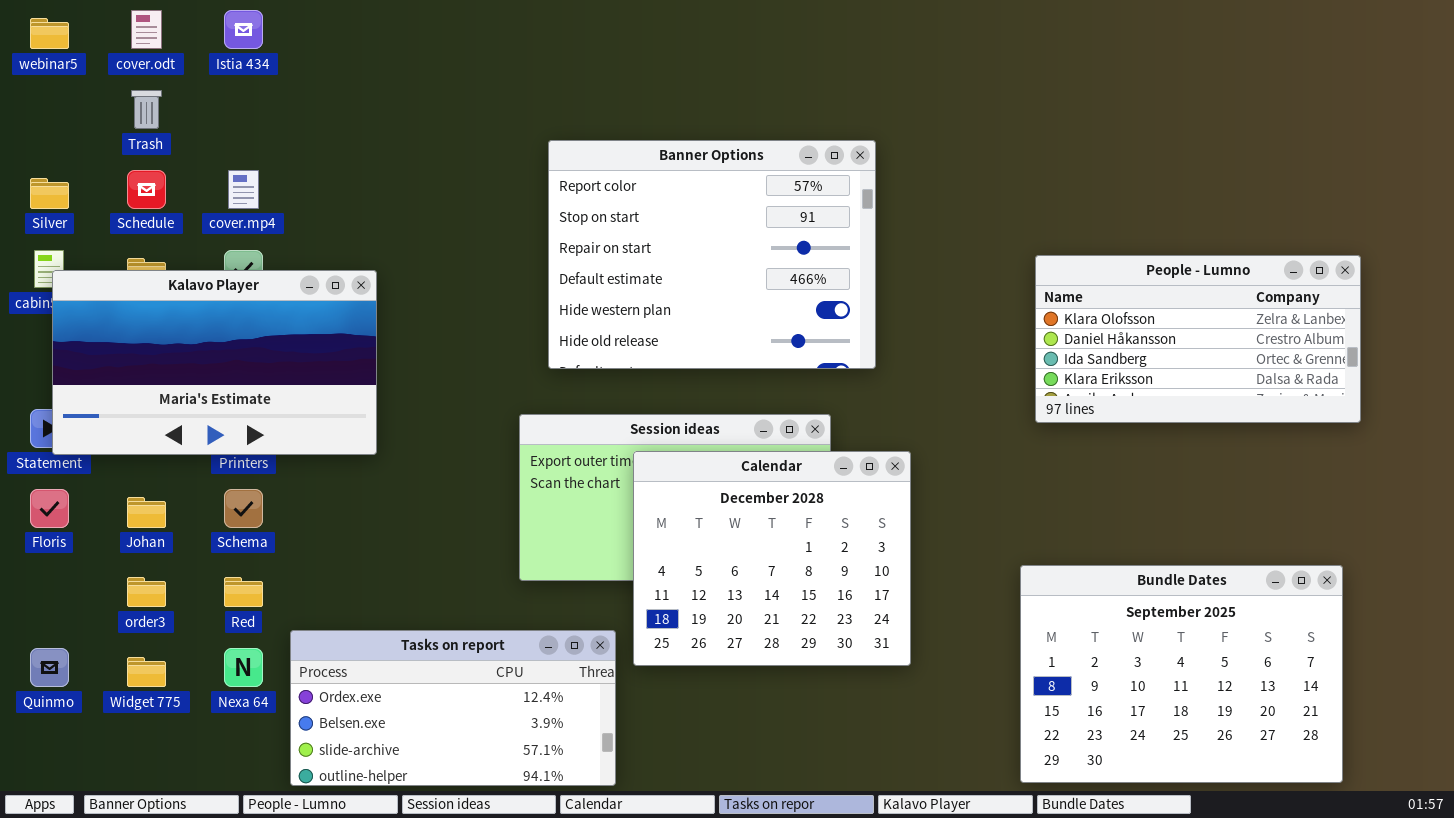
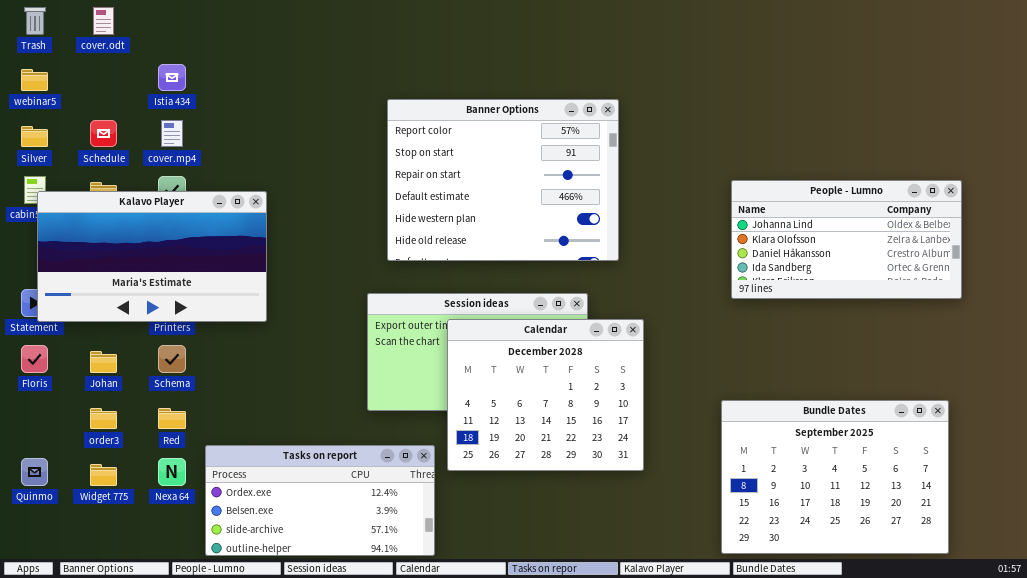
Istia 434: [224,10,263,49] -> [158,64,186,91], moved
webinar5: [30,18,69,49] -> [21,69,48,91], moved
Trash: [131,90,162,129] -> [24,7,46,35], moved
People - Lumno: [1035,255,1361,423] -> [731,180,962,299], scrolled up 1 row

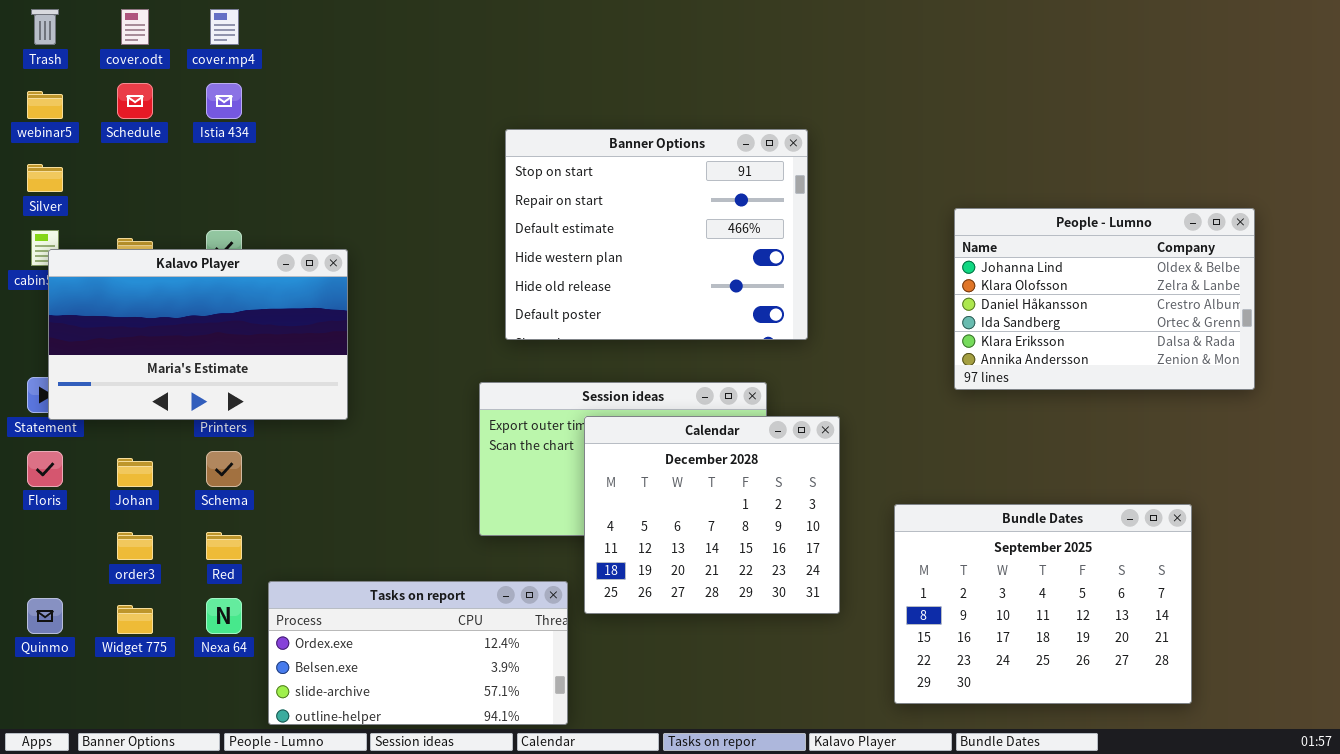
Banner Options: [387,99,619,261] -> [505,129,808,340], scrolled down 1 row
Schedule: [90,120,117,147] -> [117,83,153,119], moved
cover.mp4: [161,120,183,147] -> [210,9,239,45], moved
People - Lumno: [731,180,962,299] -> [954,208,1255,390], resized
Bundle Dates: [721,400,949,554] -> [894,504,1192,704], moved

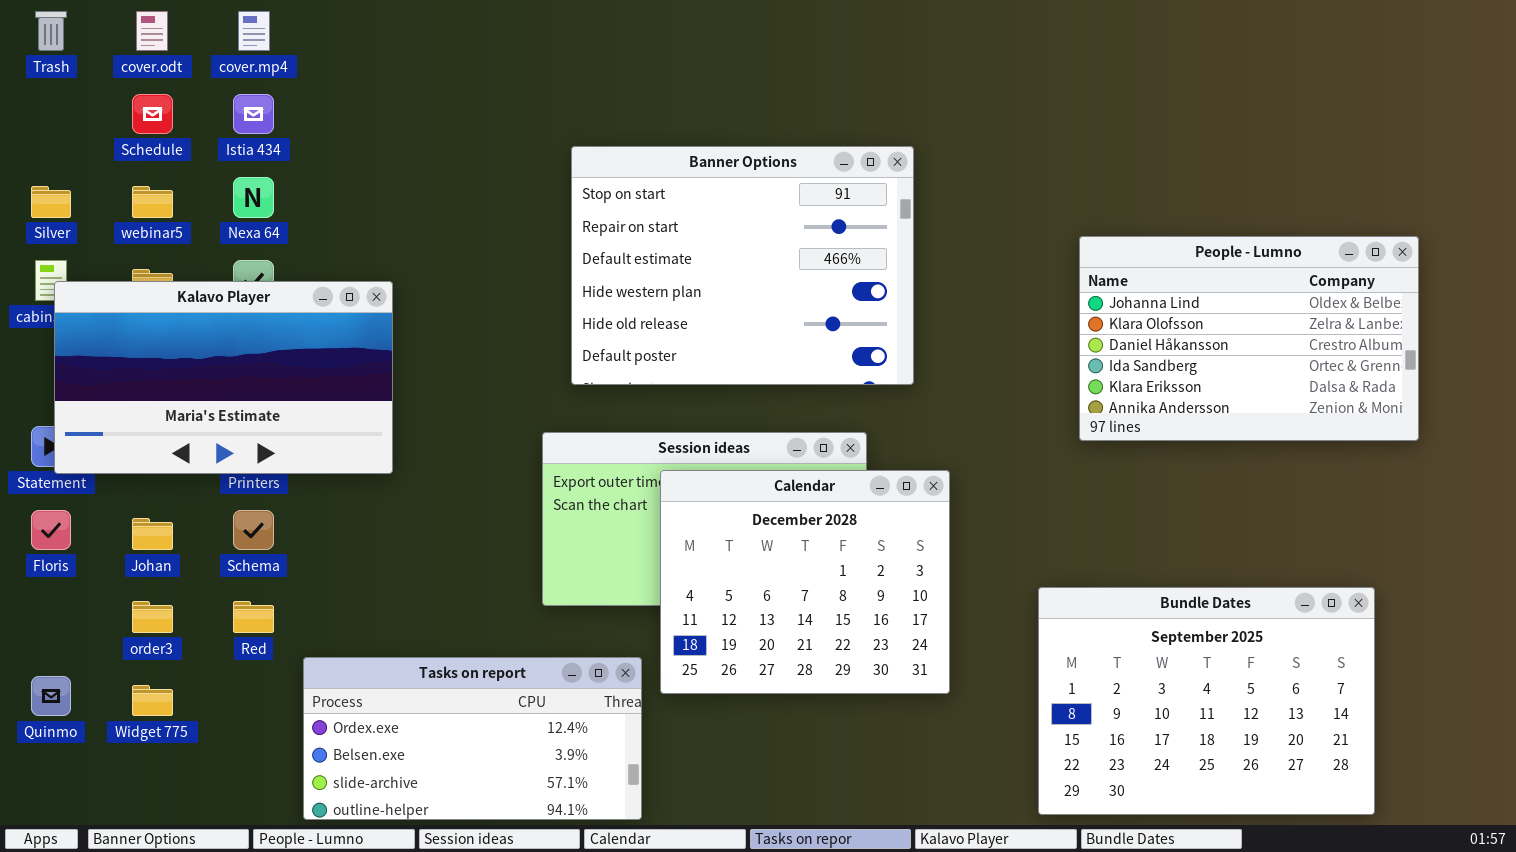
webinar5: [27,91,63,119] -> [132,186,173,218], moved
Bundle Dates: [894,504,1192,704] -> [1038,587,1375,815], moved
Nexa 64: [206,598,242,634] -> [233,177,274,218], moved

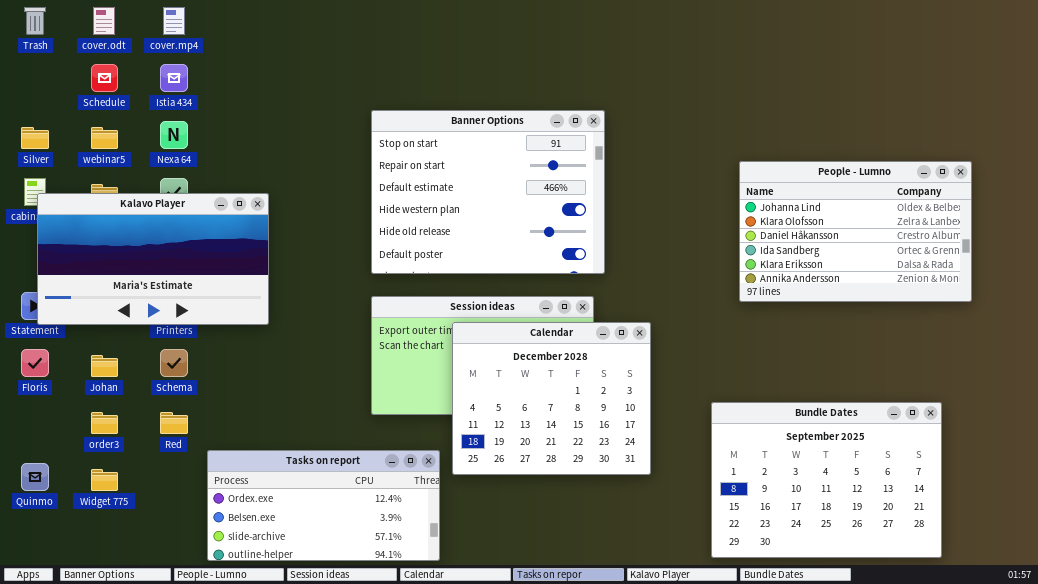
Banner Options: [571,146,914,385] -> [371,110,605,274], moved

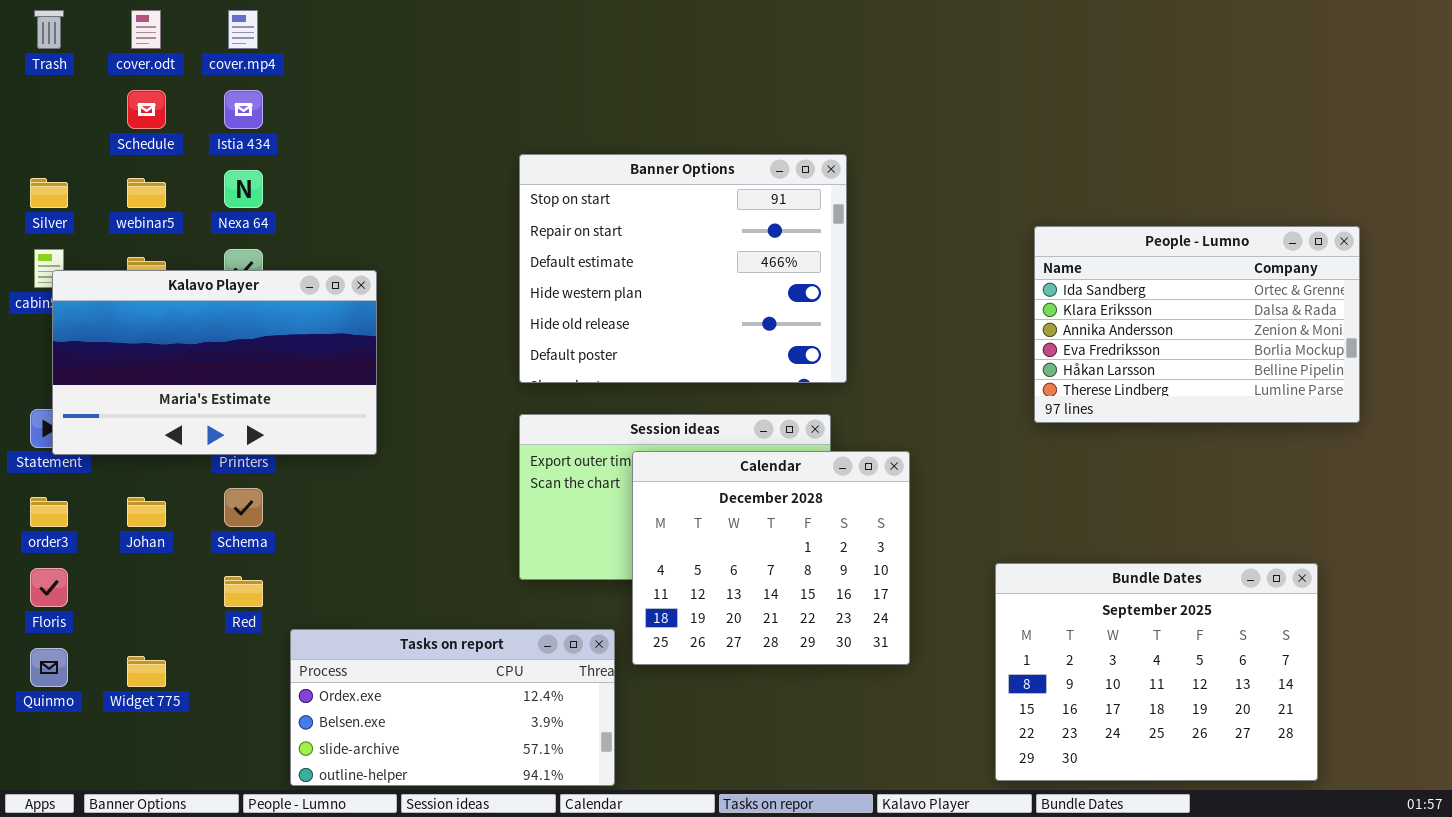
People - Lumno: [739,161,972,302] -> [1034,226,1360,423], scrolled down 3 rows
Floris: [21,349,49,377] -> [30,568,68,607], moved
order3: [91,412,118,434] -> [30,497,68,527], moved

